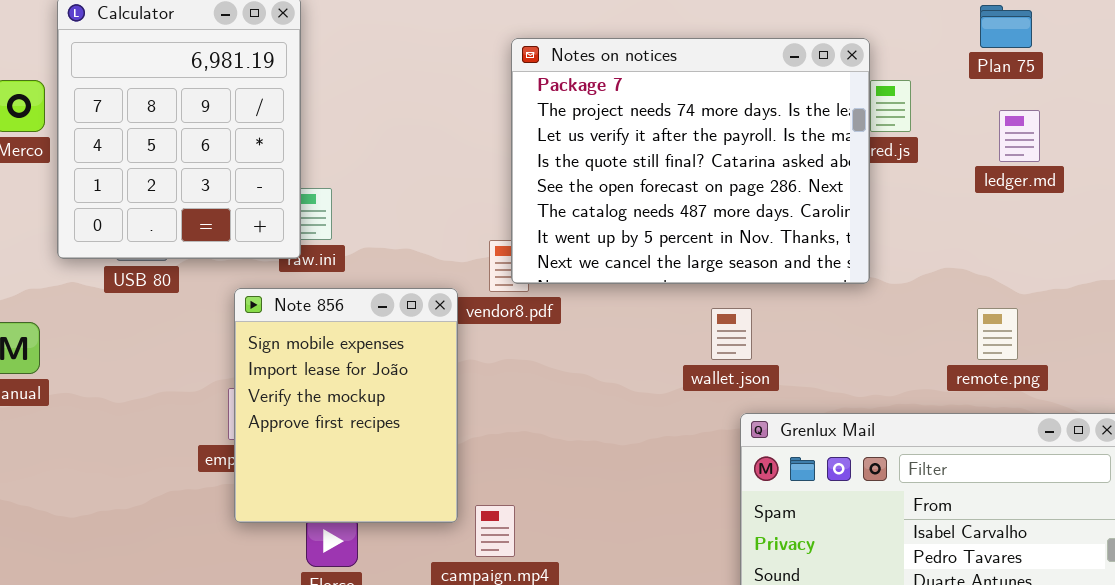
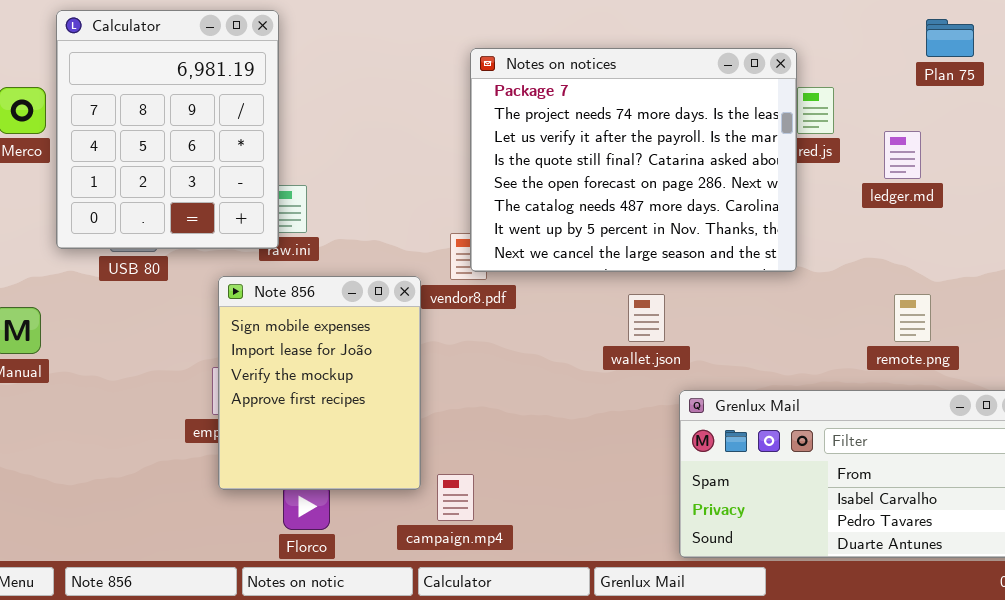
Plan 75: [980,5,1032,48] -> [926,19,974,57], moved
ledger.md: [999,110,1040,162] -> [884,131,921,179], moved
wallet.json: [711,308,752,360] -> [628,294,665,342], moved

